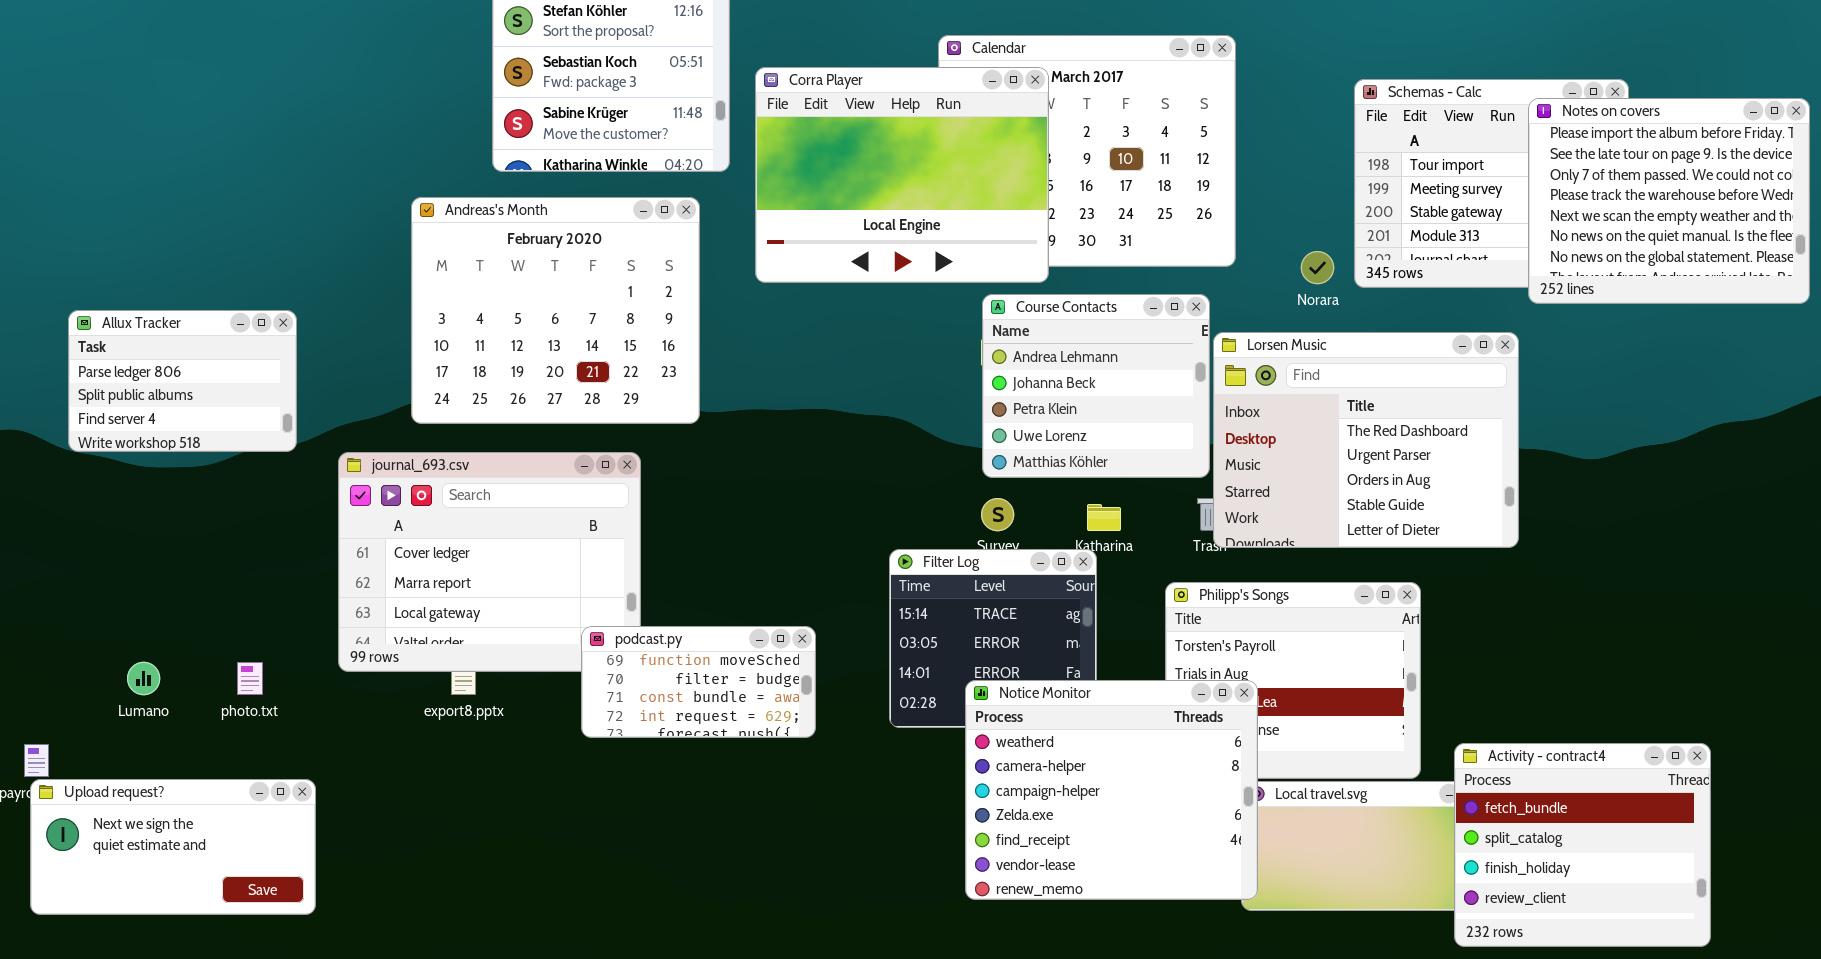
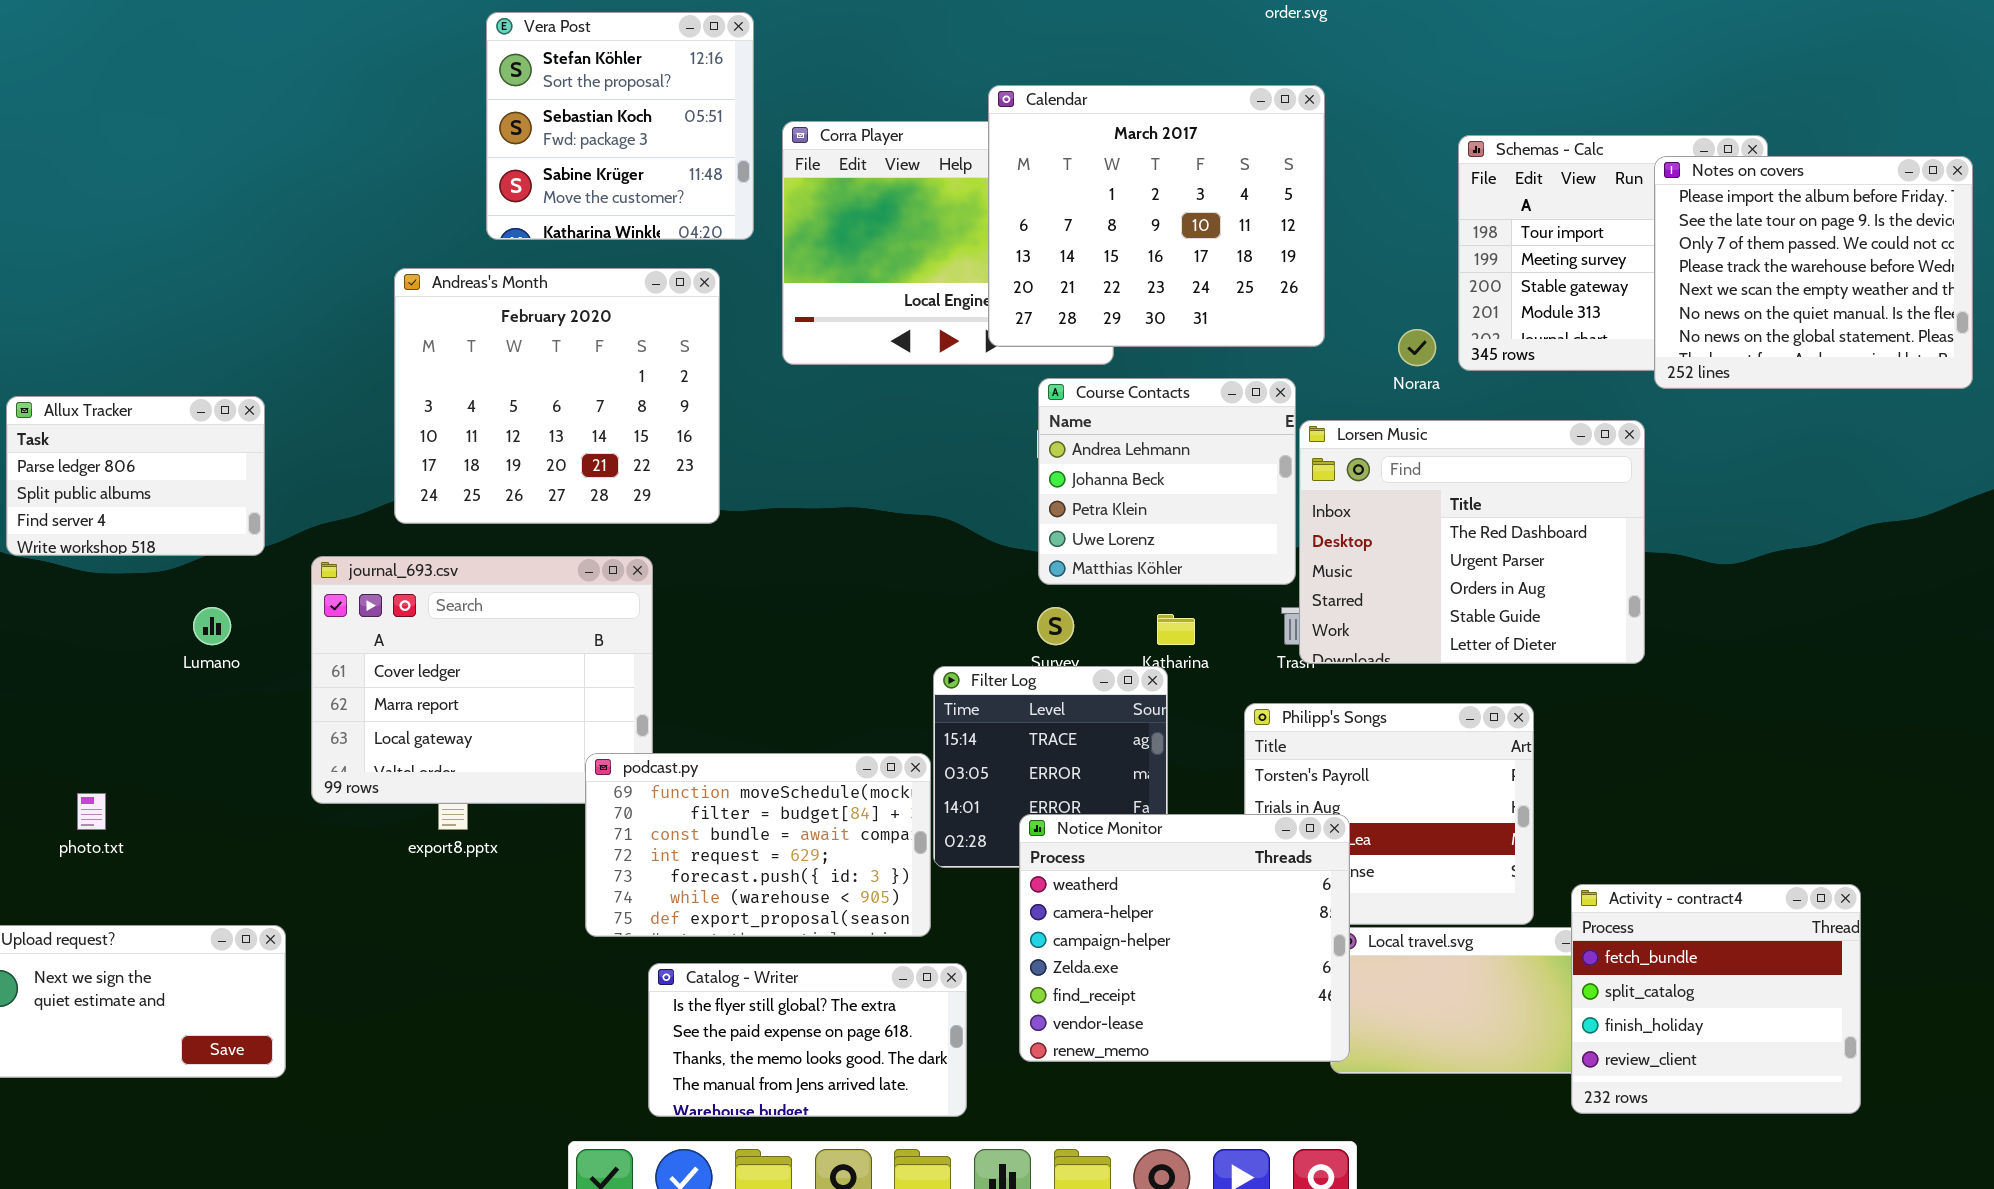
Calendar: [938,35,1236,267] -> [988,85,1325,347], raised
podcast.py: [581,626,816,738] -> [585,753,931,937], resized
Lumano: [127,662,160,695] -> [193,607,231,645], moved
photo.txt: [237,662,263,695] -> [77,793,106,830], moved
Catalog - Writer: none -> [648,963,967,1117], opened

